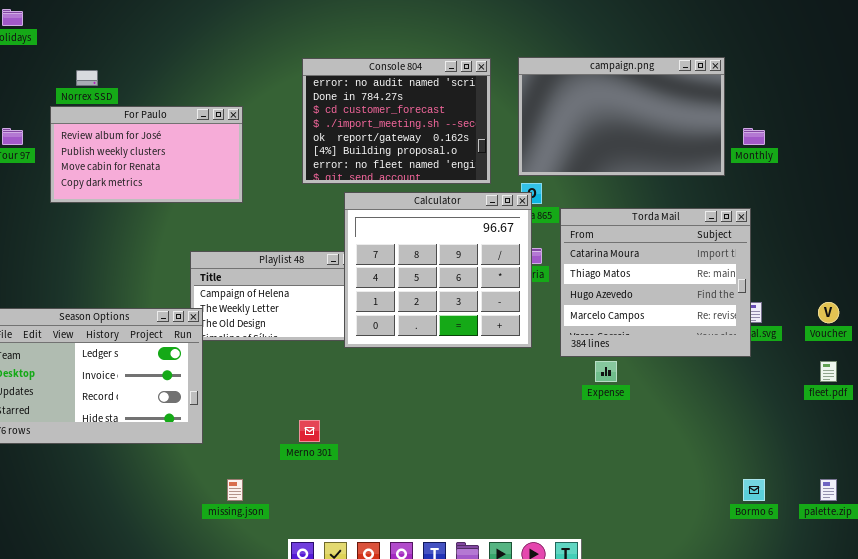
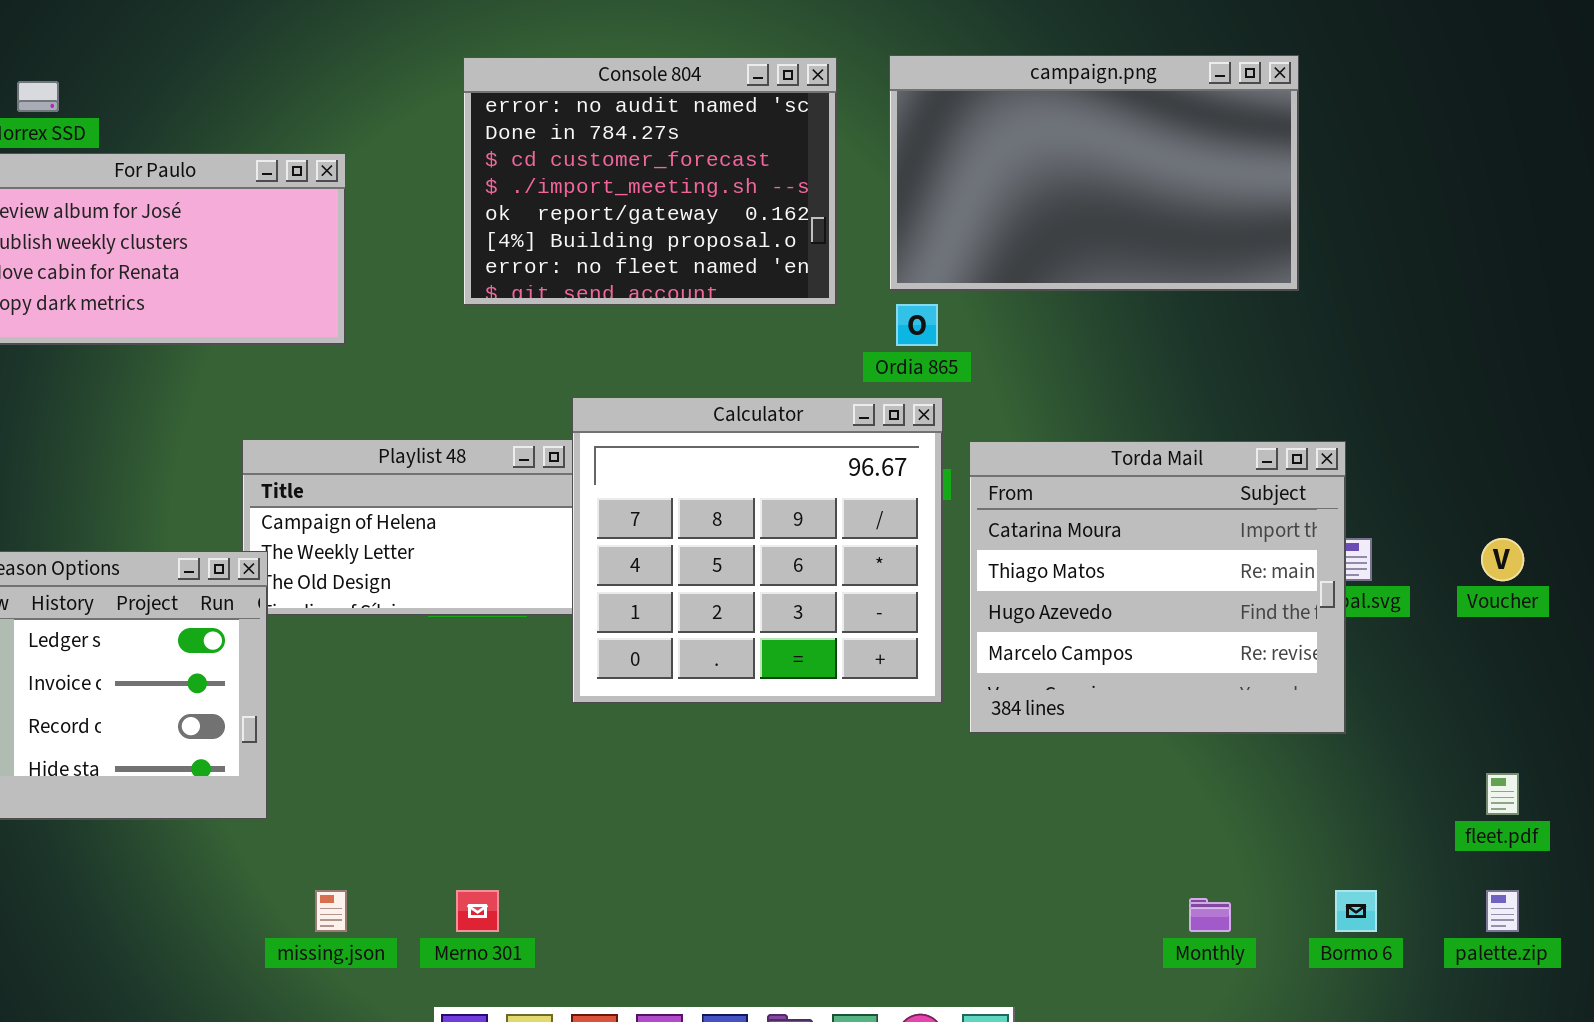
Monthly: [743,128,765,145] -> [1189,898,1231,932], moved
Calculator: [344,192,532,348] -> [572,397,943,704], moved
Torda Mail: [560,208,751,357] -> [969,441,1346,734], moved
fleet.pdf: [820,361,837,382] -> [1486,773,1519,815], moved
Merno 301: [299,420,320,442] -> [456,890,499,932], moved

